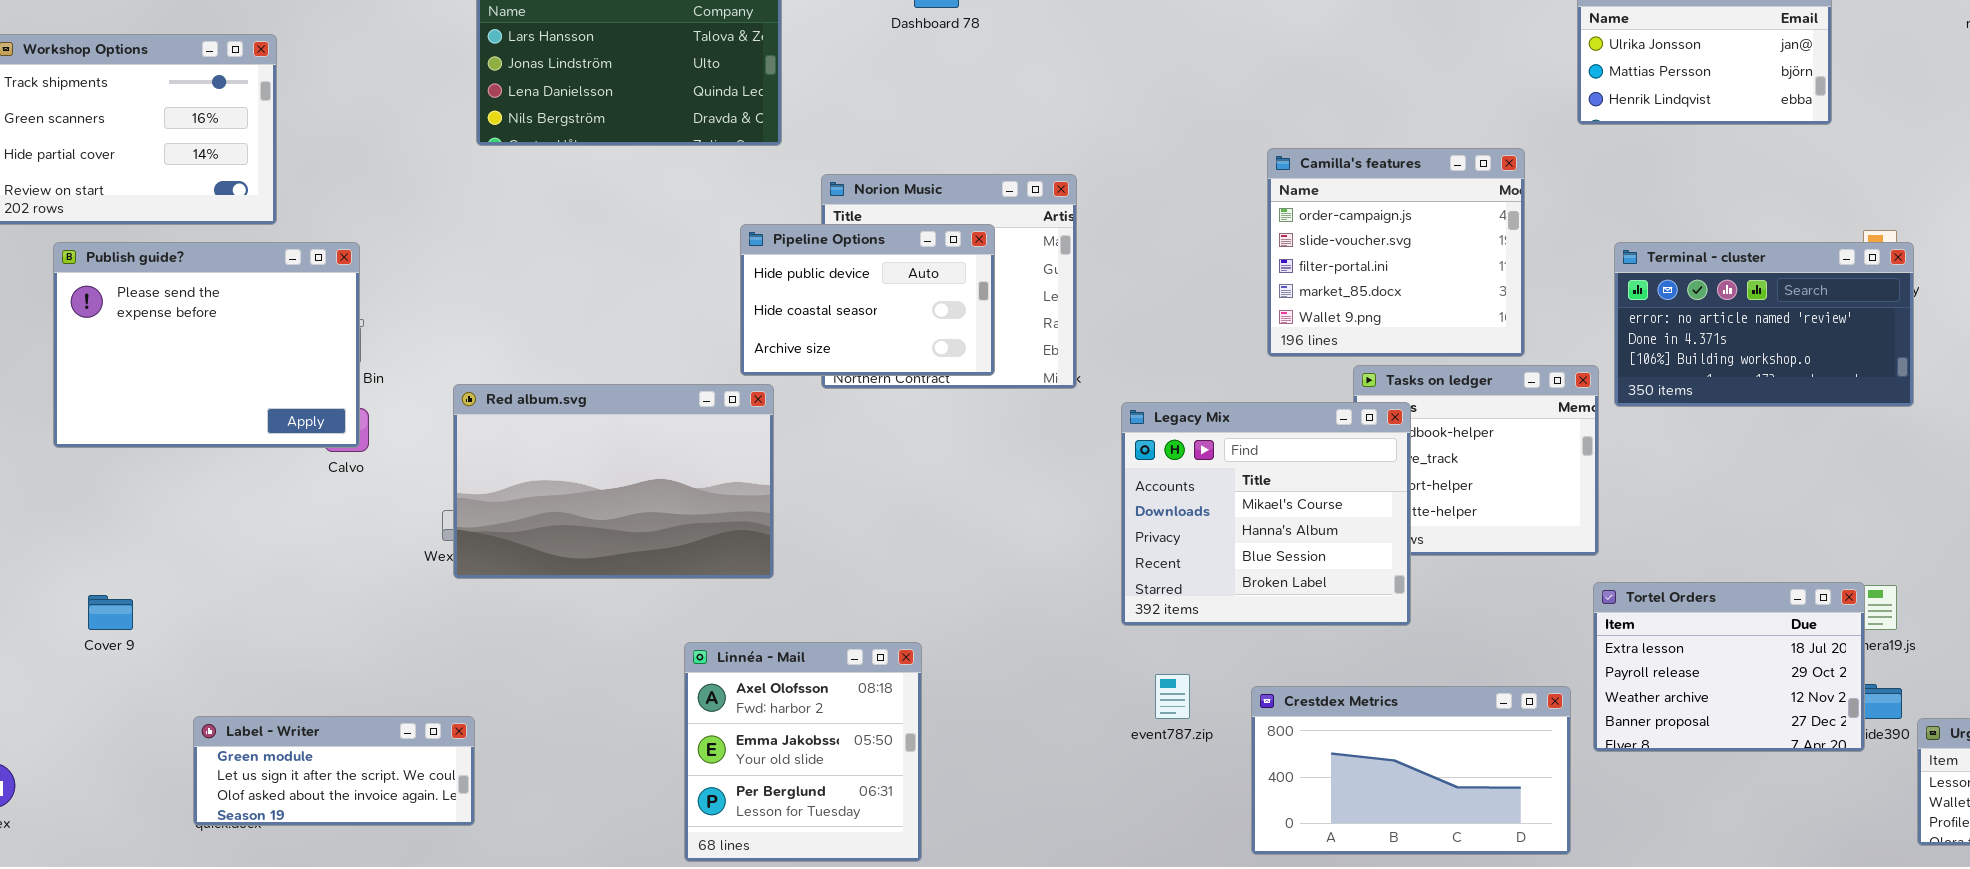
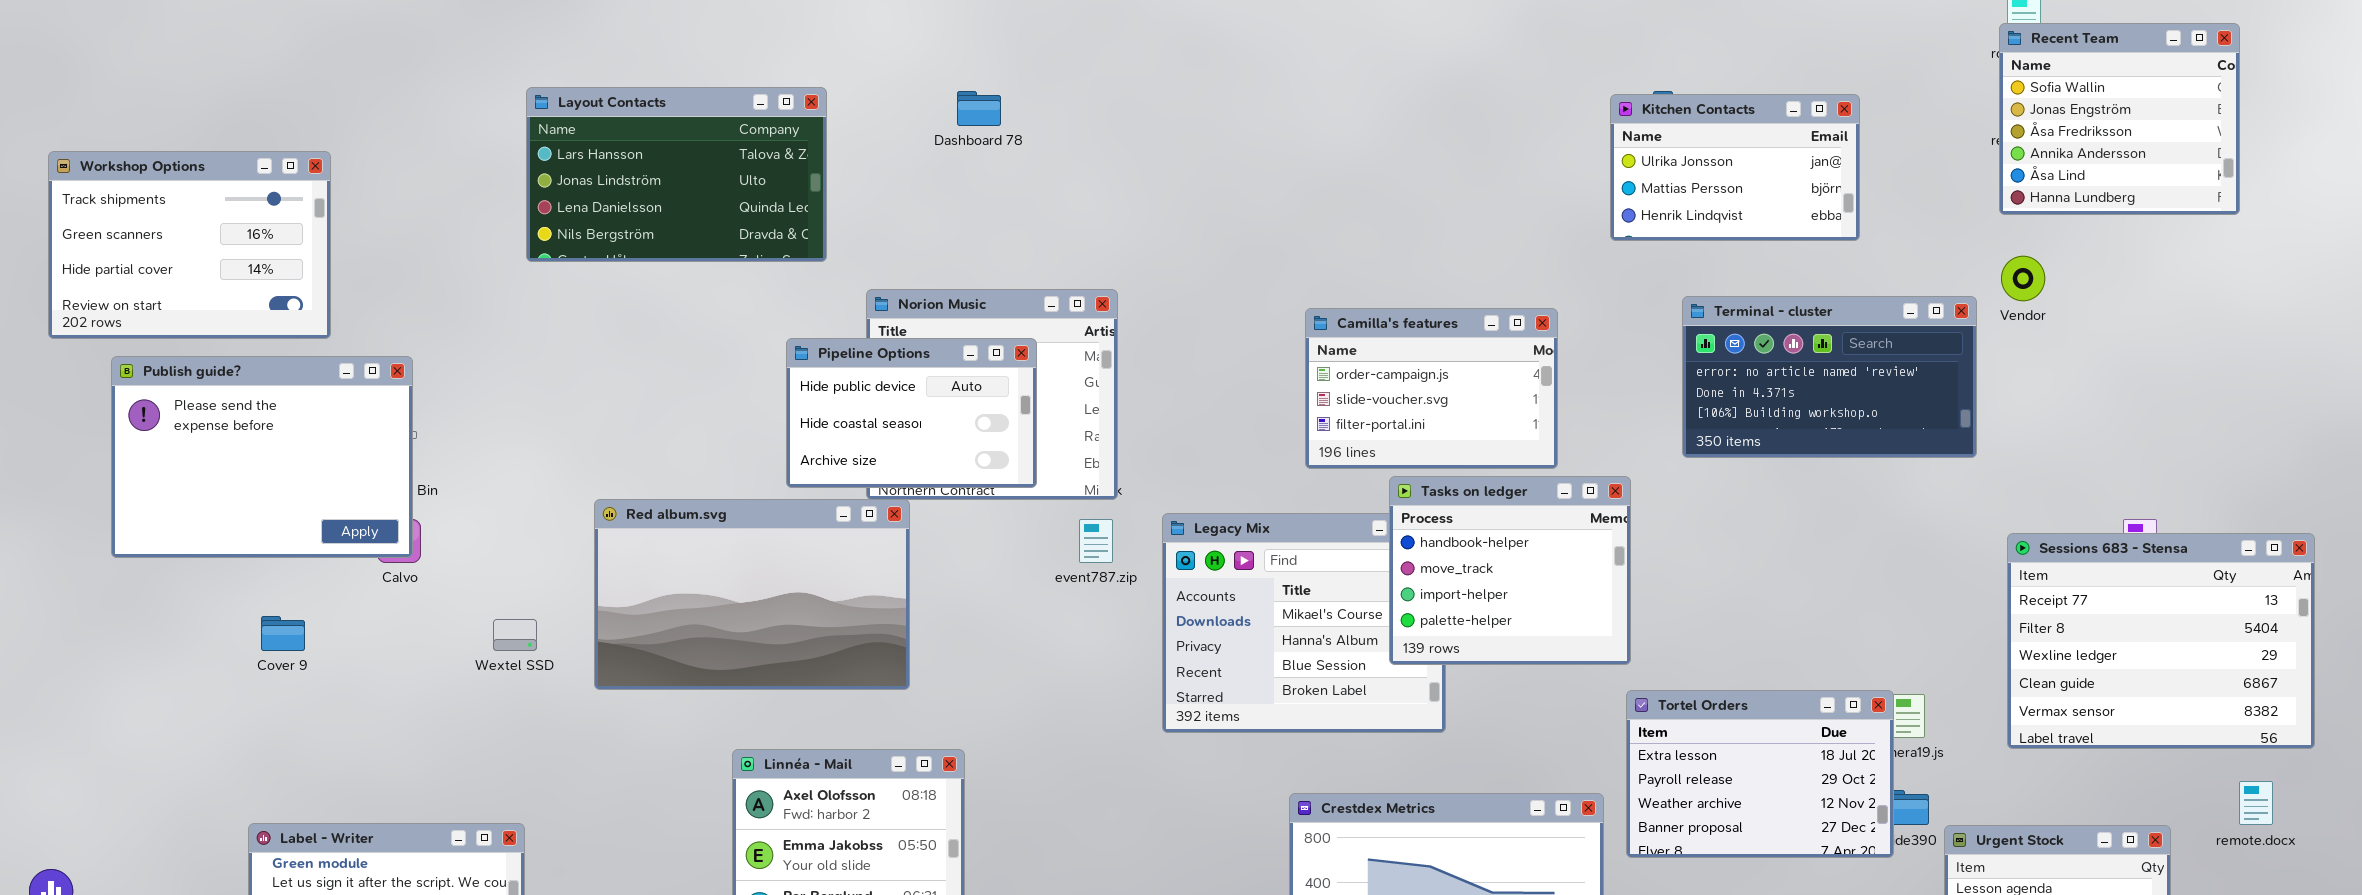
Camilla's features: [1267,148,1525,357] -> [1305,308,1558,469], resized
Terminal - cluster: [1614,242,1914,407] -> [1682,296,1977,458], moved
Tasks on ledger: [1353,365,1599,556] -> [1389,476,1631,665], raised
Red album.svg: [453,384,774,579] -> [594,499,910,690], moved
Cover 9: [88,595,133,630] -> [261,616,305,651], moved
event787.zip: [1155,674,1190,719] -> [1079,519,1113,563], moved

